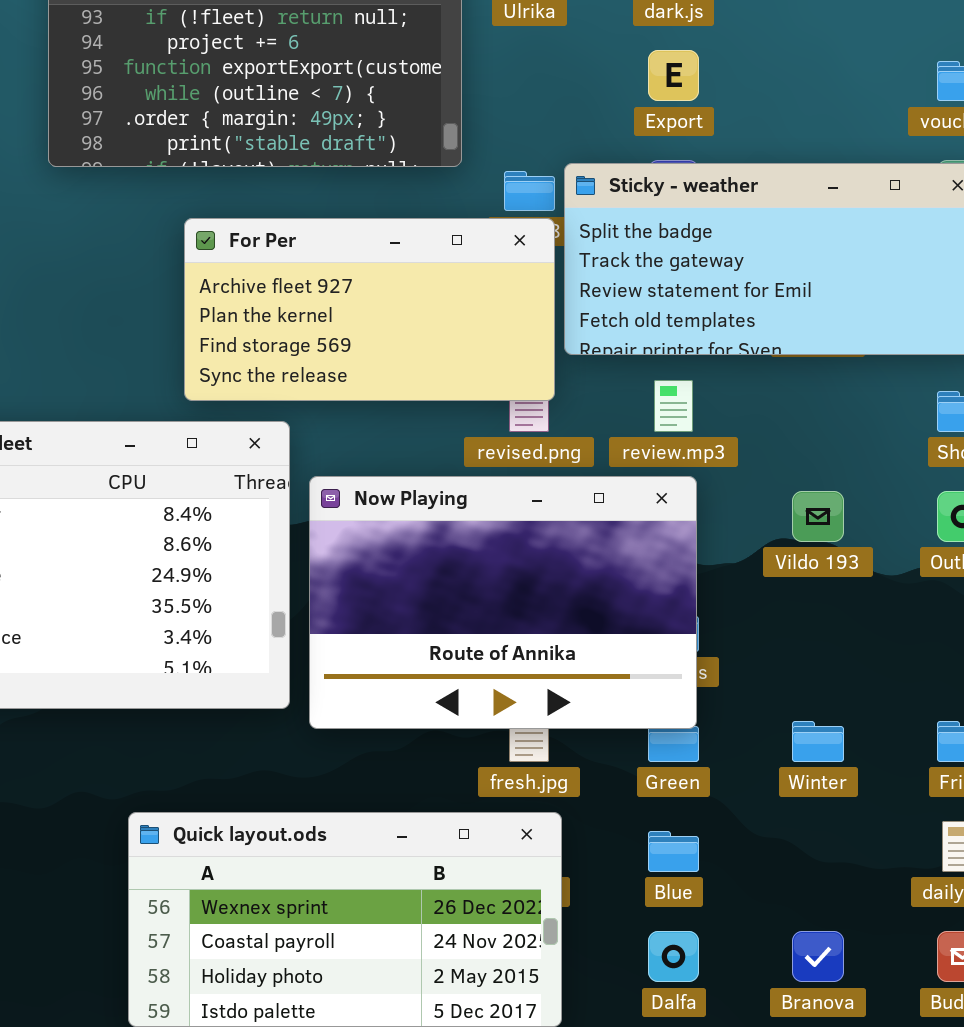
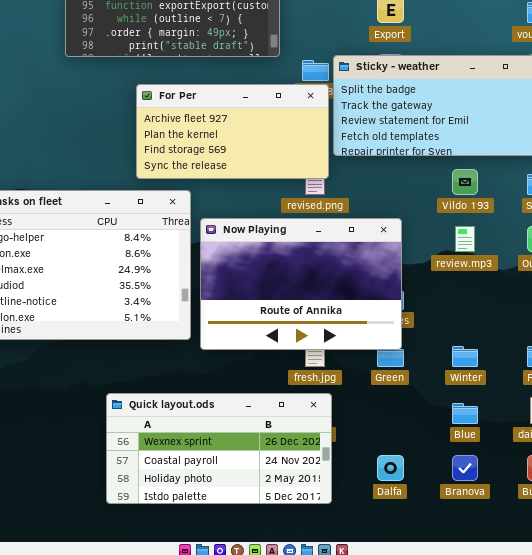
review.mp3: [654,380,693,432] -> [455,226,475,252], moved
Vildo 193: [792,491,844,542] -> [452,169,478,195], moved
Blue: [648,831,699,872] -> [452,403,478,424], moved

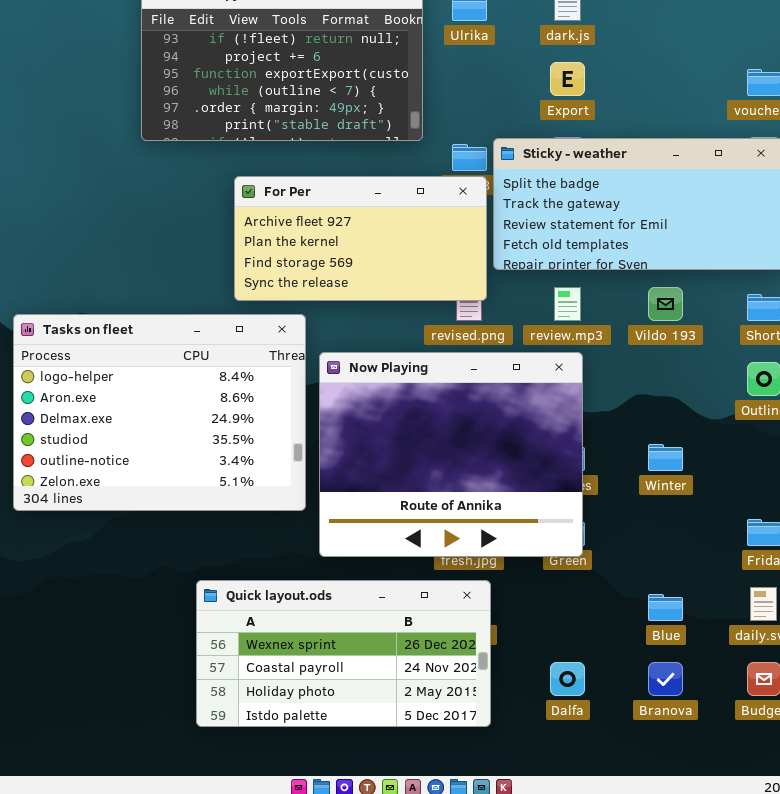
Now Playing: [200,218,402,350] -> [319,352,583,557], resized
review.mp3: [455,226,475,252] -> [554,287,581,321], moved
Winter: [452,346,478,367] -> [648,444,683,471], moved

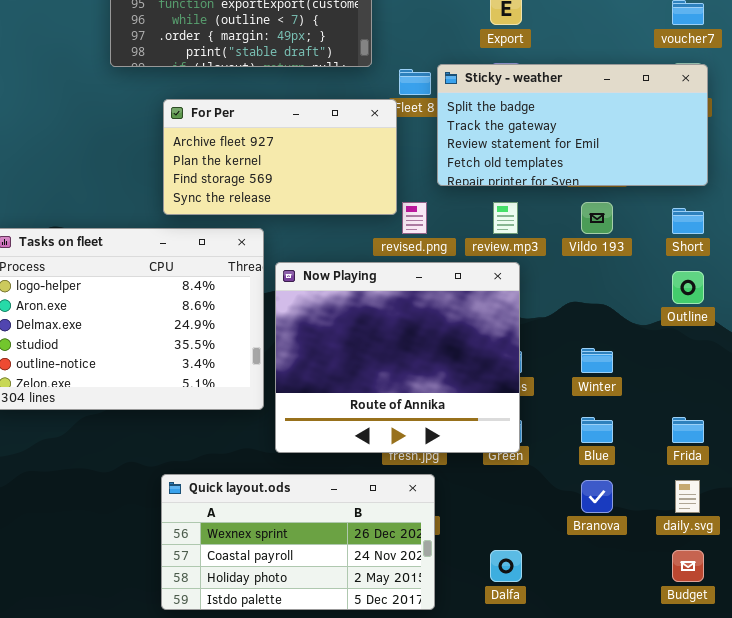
For Per: [234,176,487,301] -> [163,99,397,215], moved
Blue: [648,594,683,621] -> [581,417,613,443], moved
Branova: [648,662,683,696] -> [581,480,613,513], moved

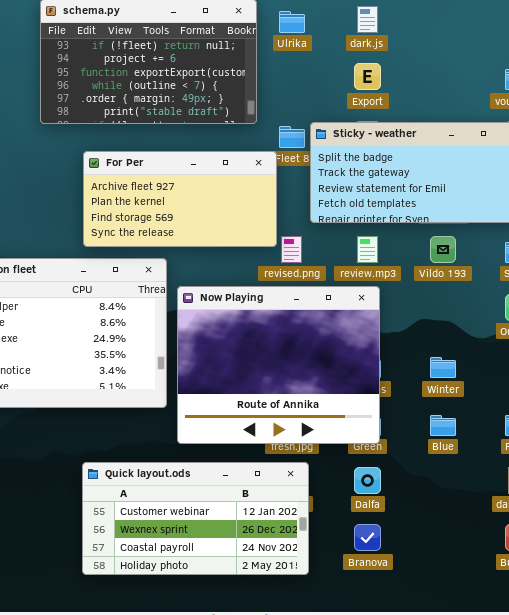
Quick layout.ods: [161,474,435,610] -> [82,462,309,575], scrolled up 1 row
Branova: [581,480,613,513] -> [354,524,381,551], moved
Dalfa: [490,550,522,582] -> [354,467,381,494], moved

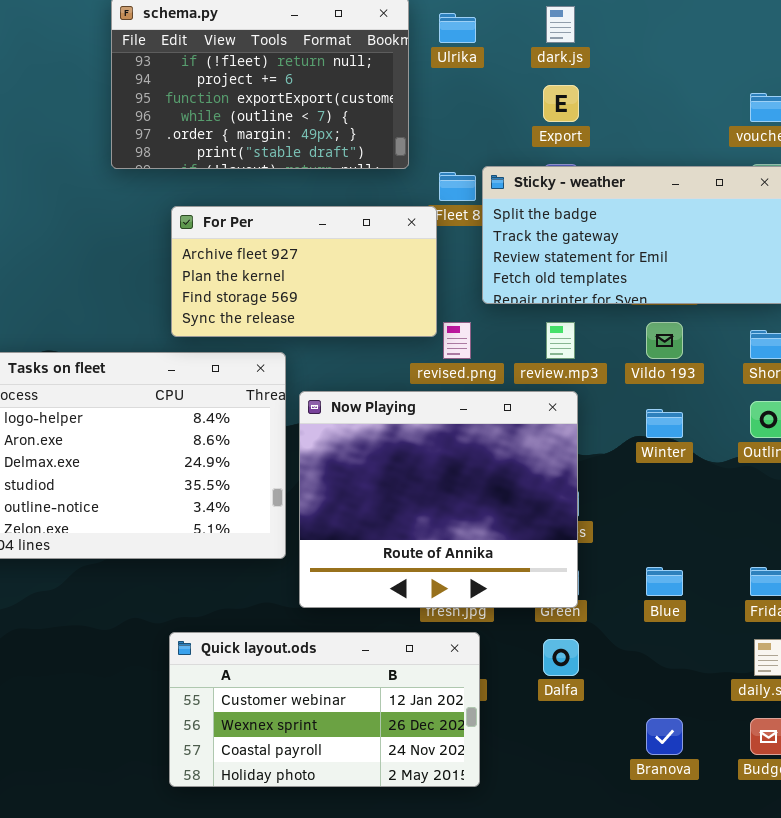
Winter: [430,357,456,378] -> [646,409,683,438], moved
Branova: [354,524,381,551] -> [646,718,683,755], moved

